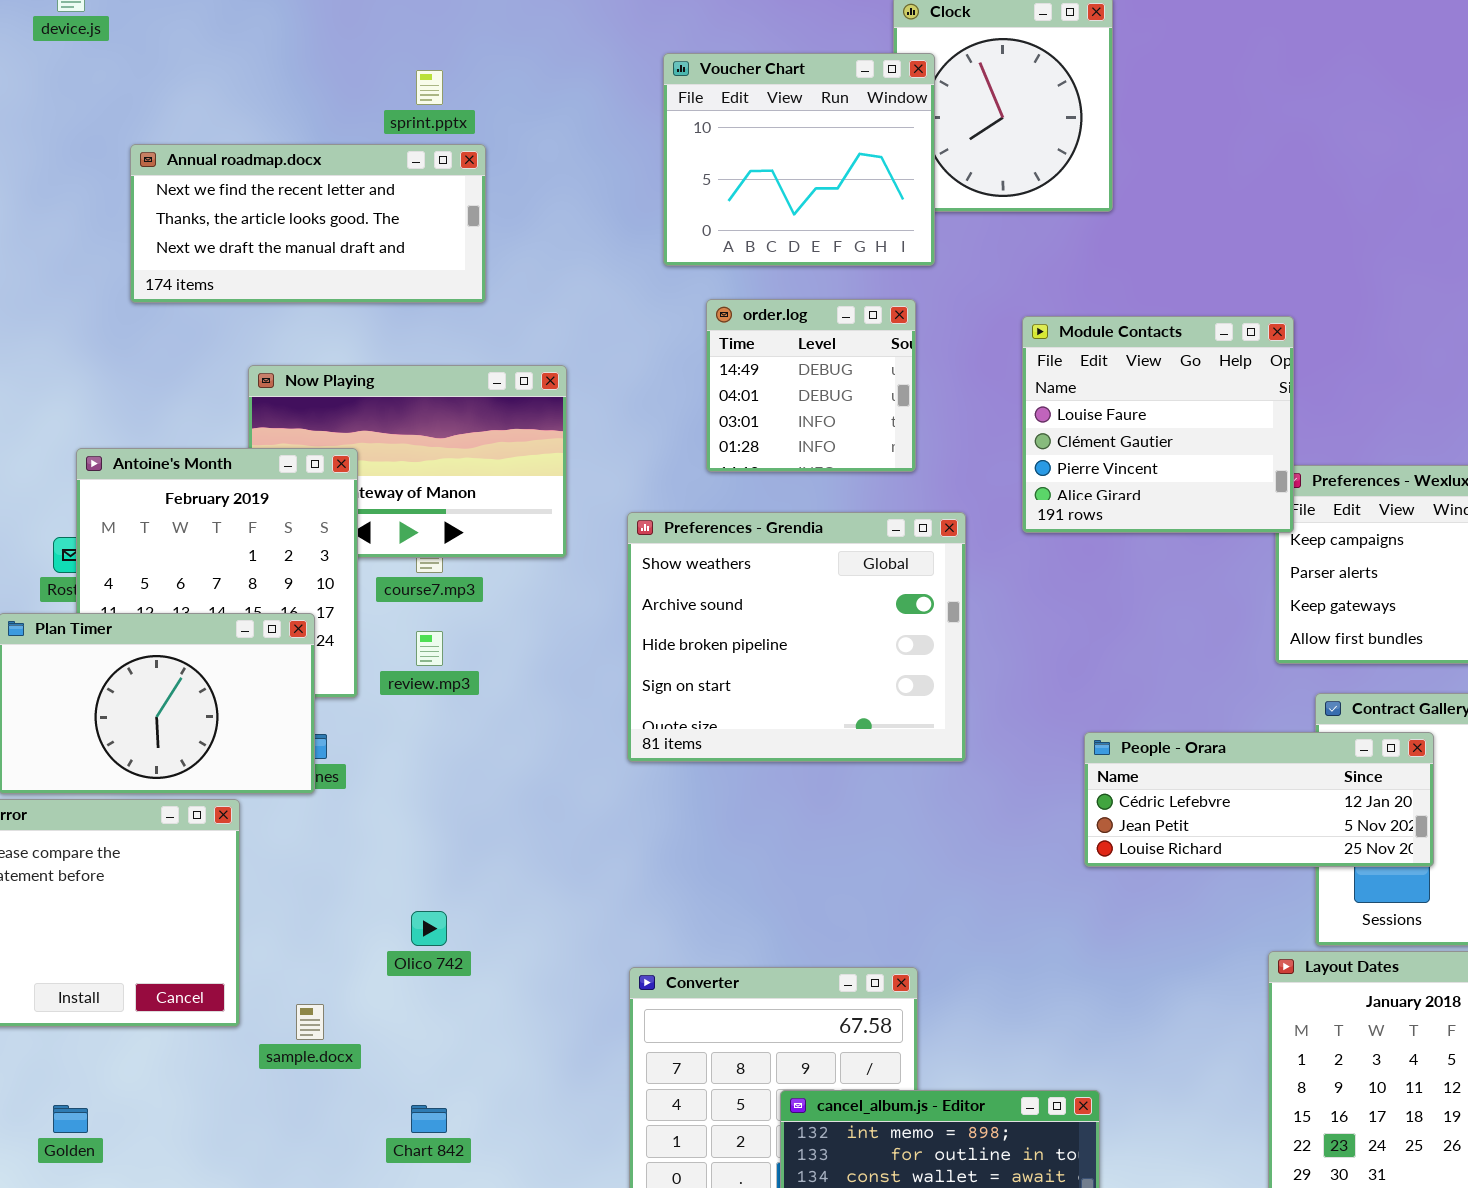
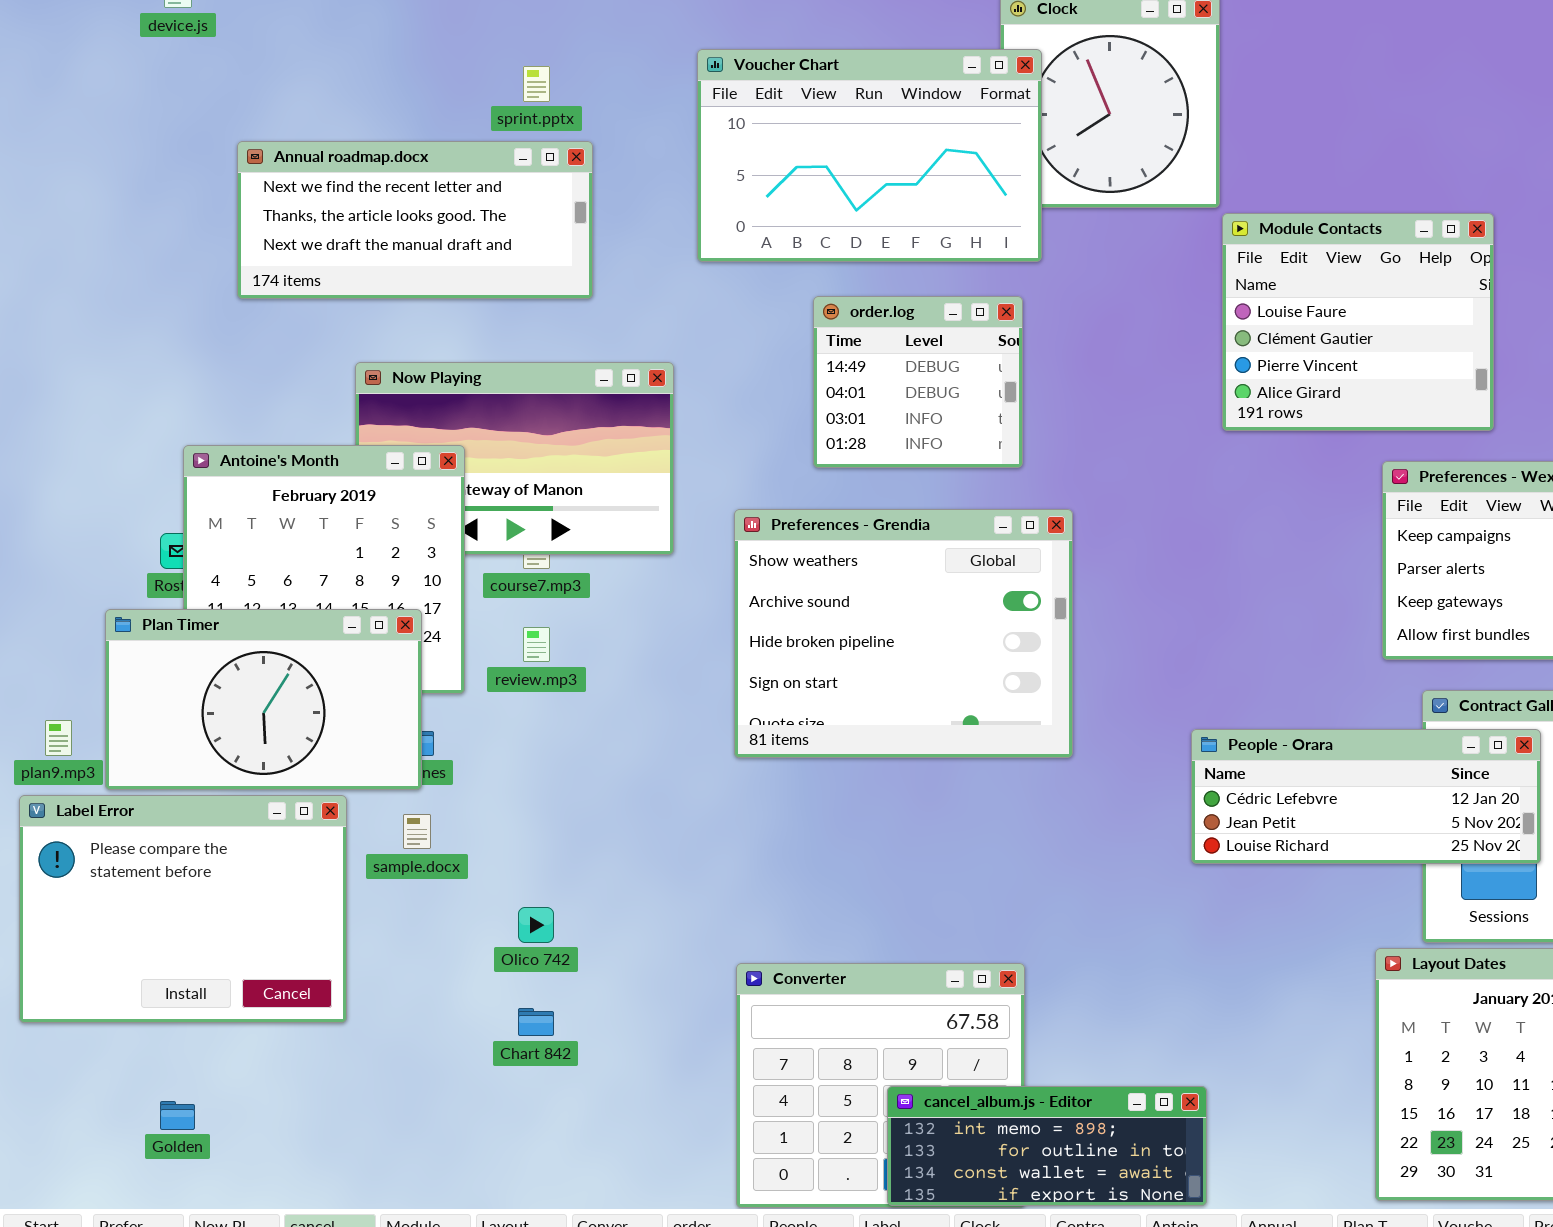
Voucher Chart: [663,53,935,266] -> [697,49,1042,262], resized
Module Contacts: [1022,316,1294,533] -> [1222,213,1494,431], moved
sample.docx: [296,1004,324,1040] -> [403,814,431,849], moved
Chart 842: [411,1105,447,1133] -> [518,1008,554,1036], moved

